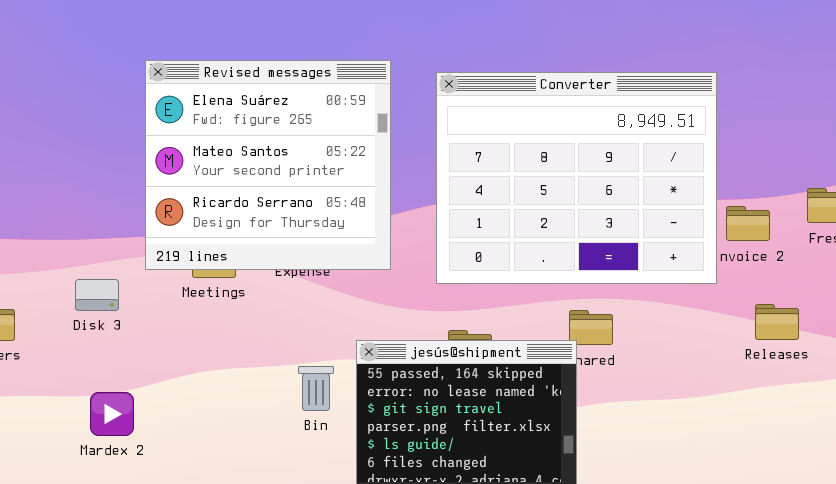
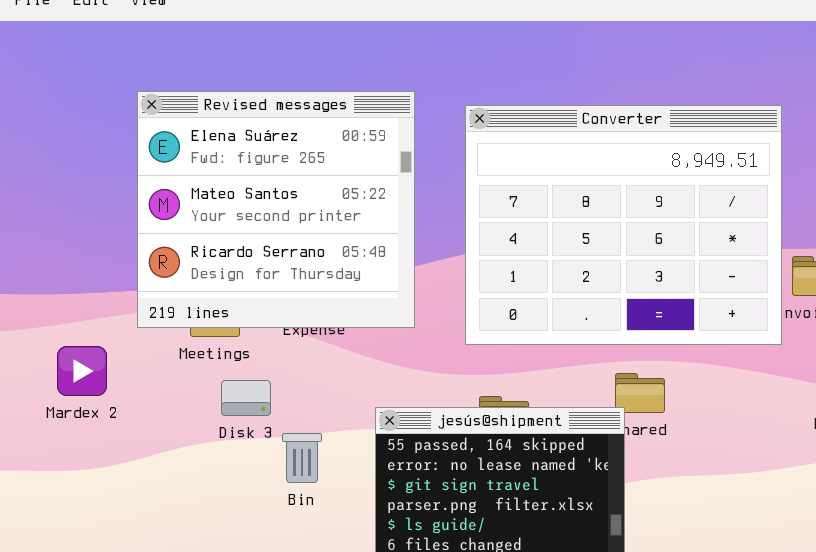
Disk 3: [75,279,119,311] -> [221,380,271,416], moved
Bin: [298,366,334,411] -> [282,433,322,483], moved
Mardex 2: [90,392,134,436] -> [57,346,107,396], moved

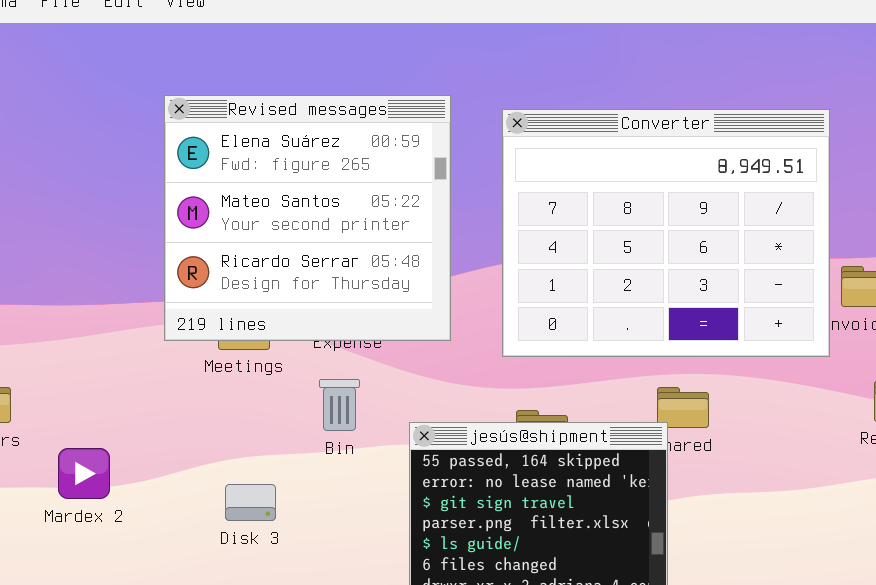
Mardex 2: [57,346,107,396] -> [58,448,110,499], moved
Disk 3: [221,380,271,416] -> [225,484,276,521], moved
Bin: [282,433,322,483] -> [319,379,360,431], moved

